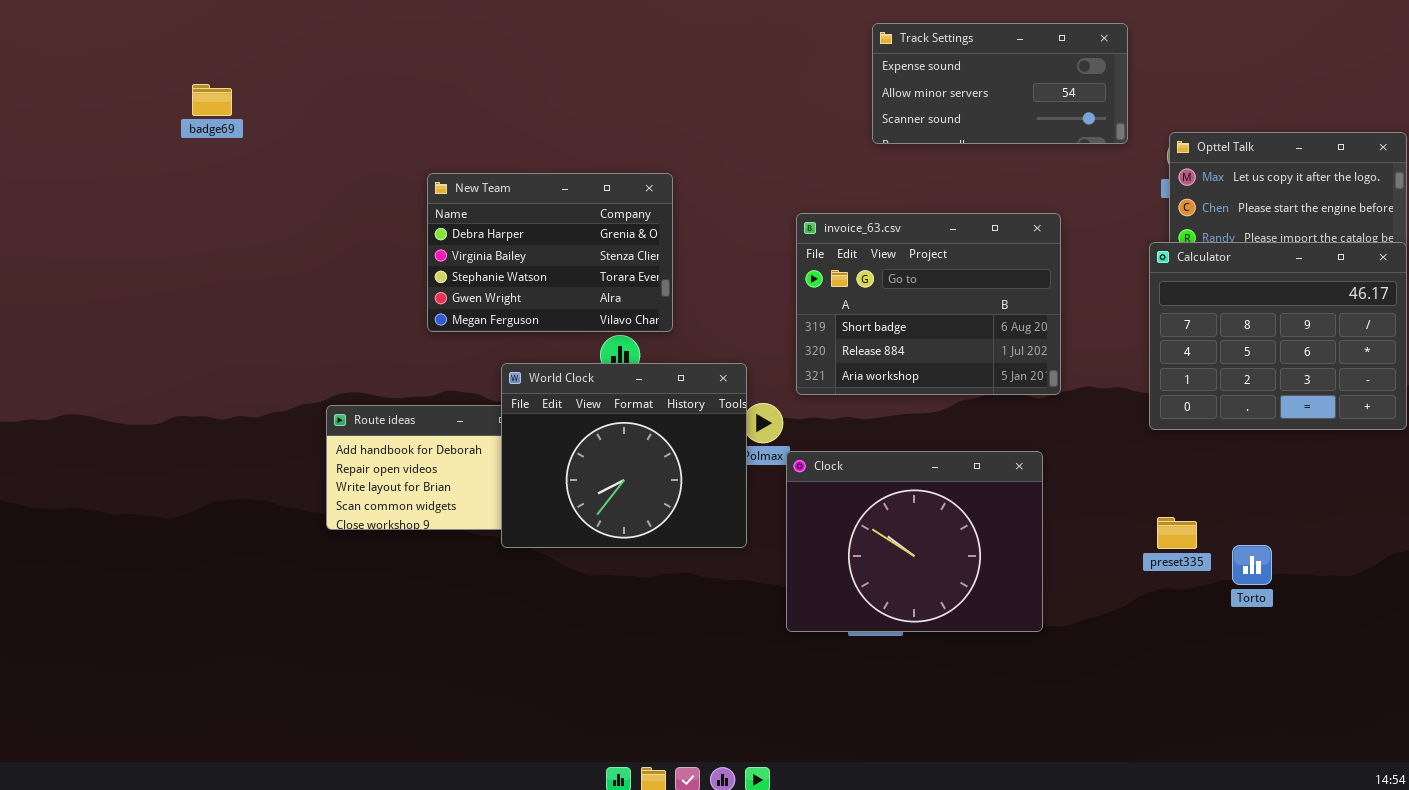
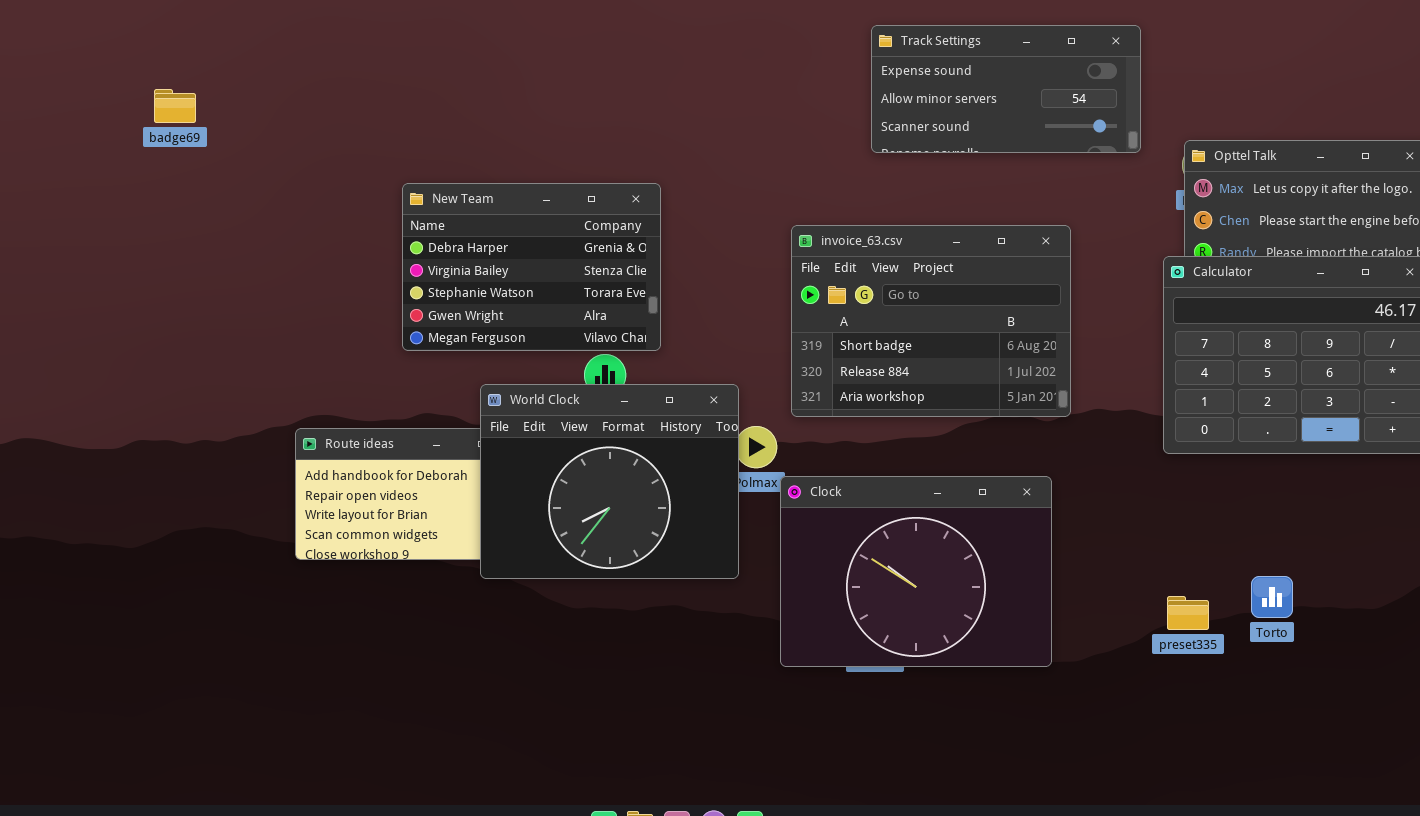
preset335: [1157,517,1197,549] -> [1167,596,1209,630], moved

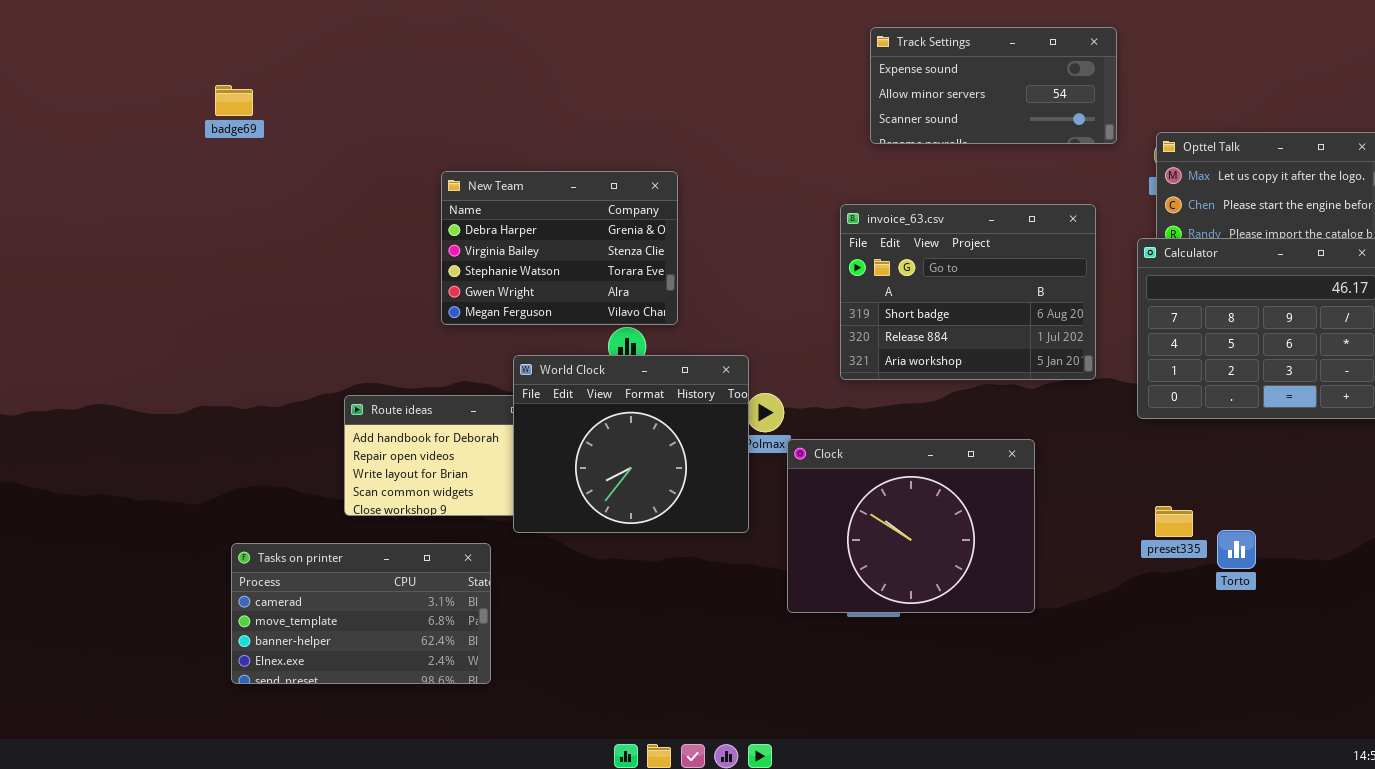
invoice_63.csv: [791,225,1071,417] -> [840,204,1096,380], moved
Tasks on printer: none -> [231,543,491,684], opened
preset335: [1167,596,1209,630] -> [1155,506,1193,537], moved

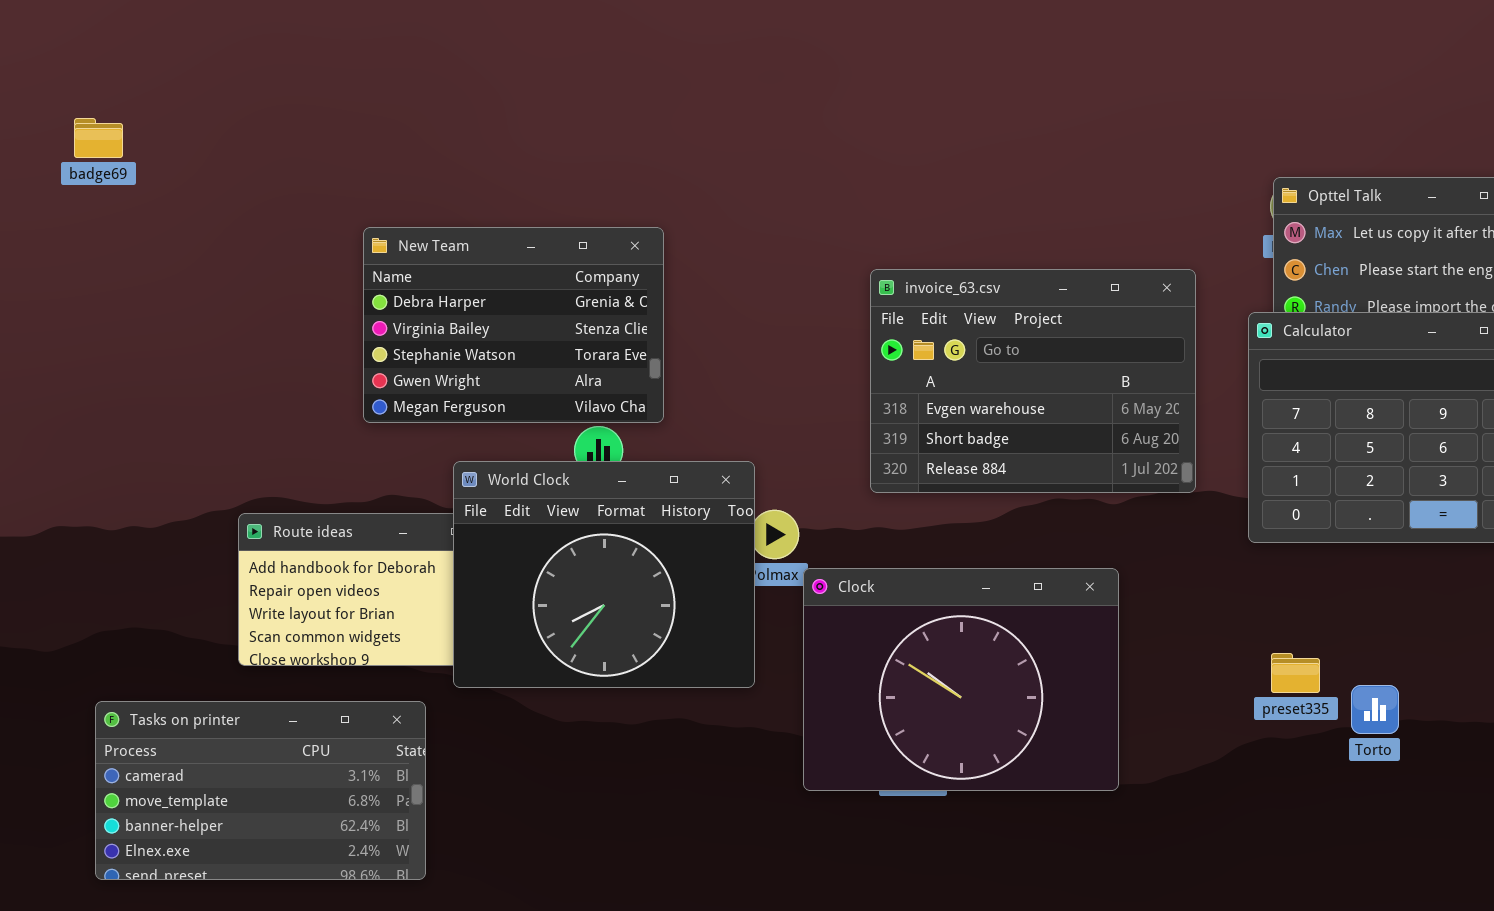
Track Settings: [870,27,1117,144] -> none, closed
invoice_63.csv: [840,204,1096,380] -> [870,269,1196,493], scrolled up 1 row

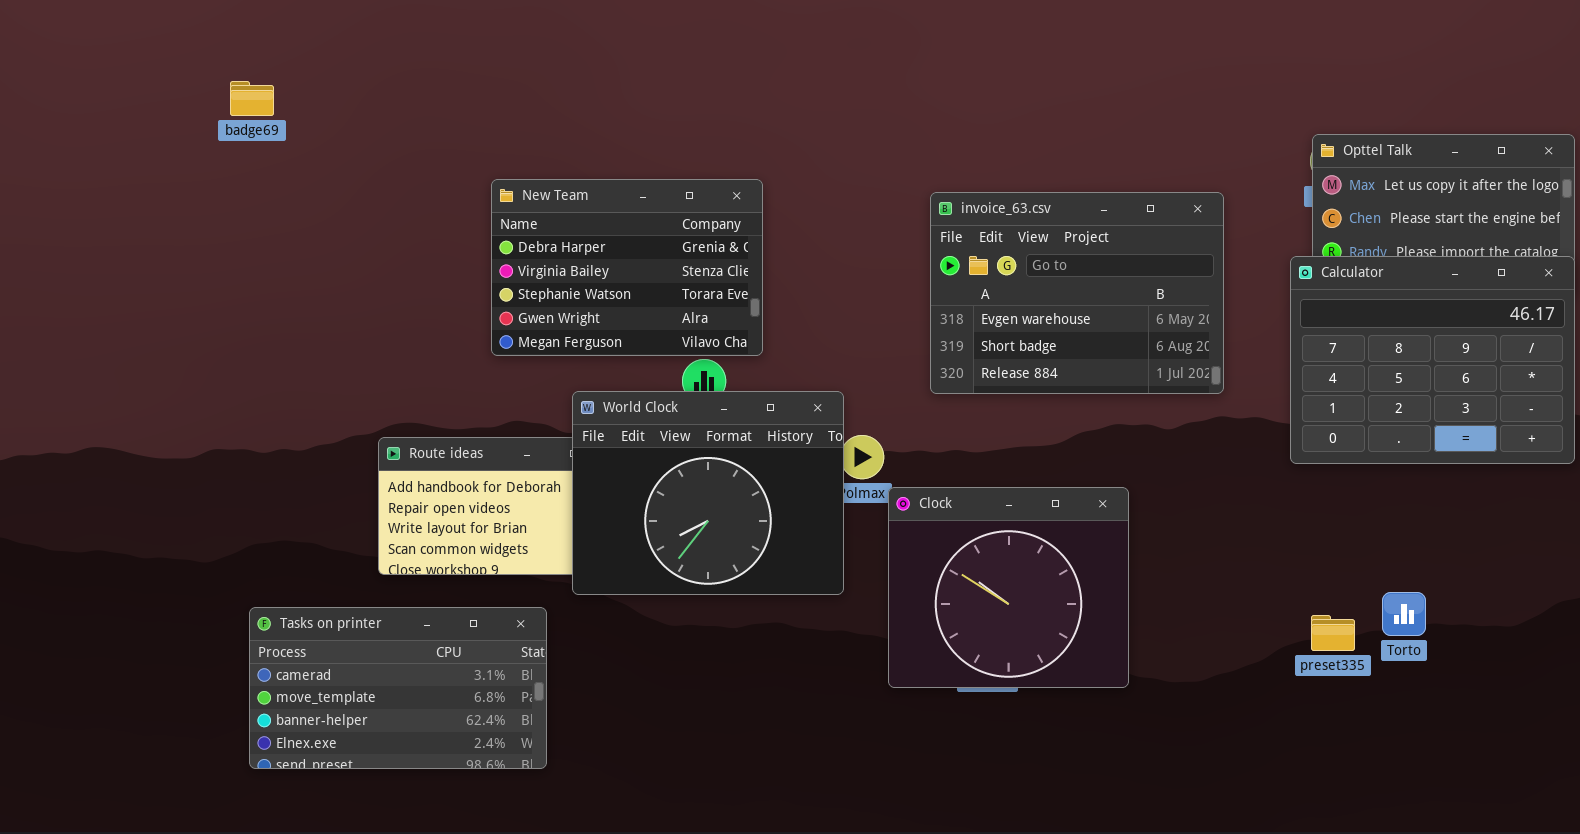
invoice_63.csv: [870,269,1196,493] -> [930,192,1224,394], moved
Clock: [803,568,1119,791] -> [888,487,1129,688], resized
preset335: [1271,653,1320,693] -> [1311,615,1355,651], moved

